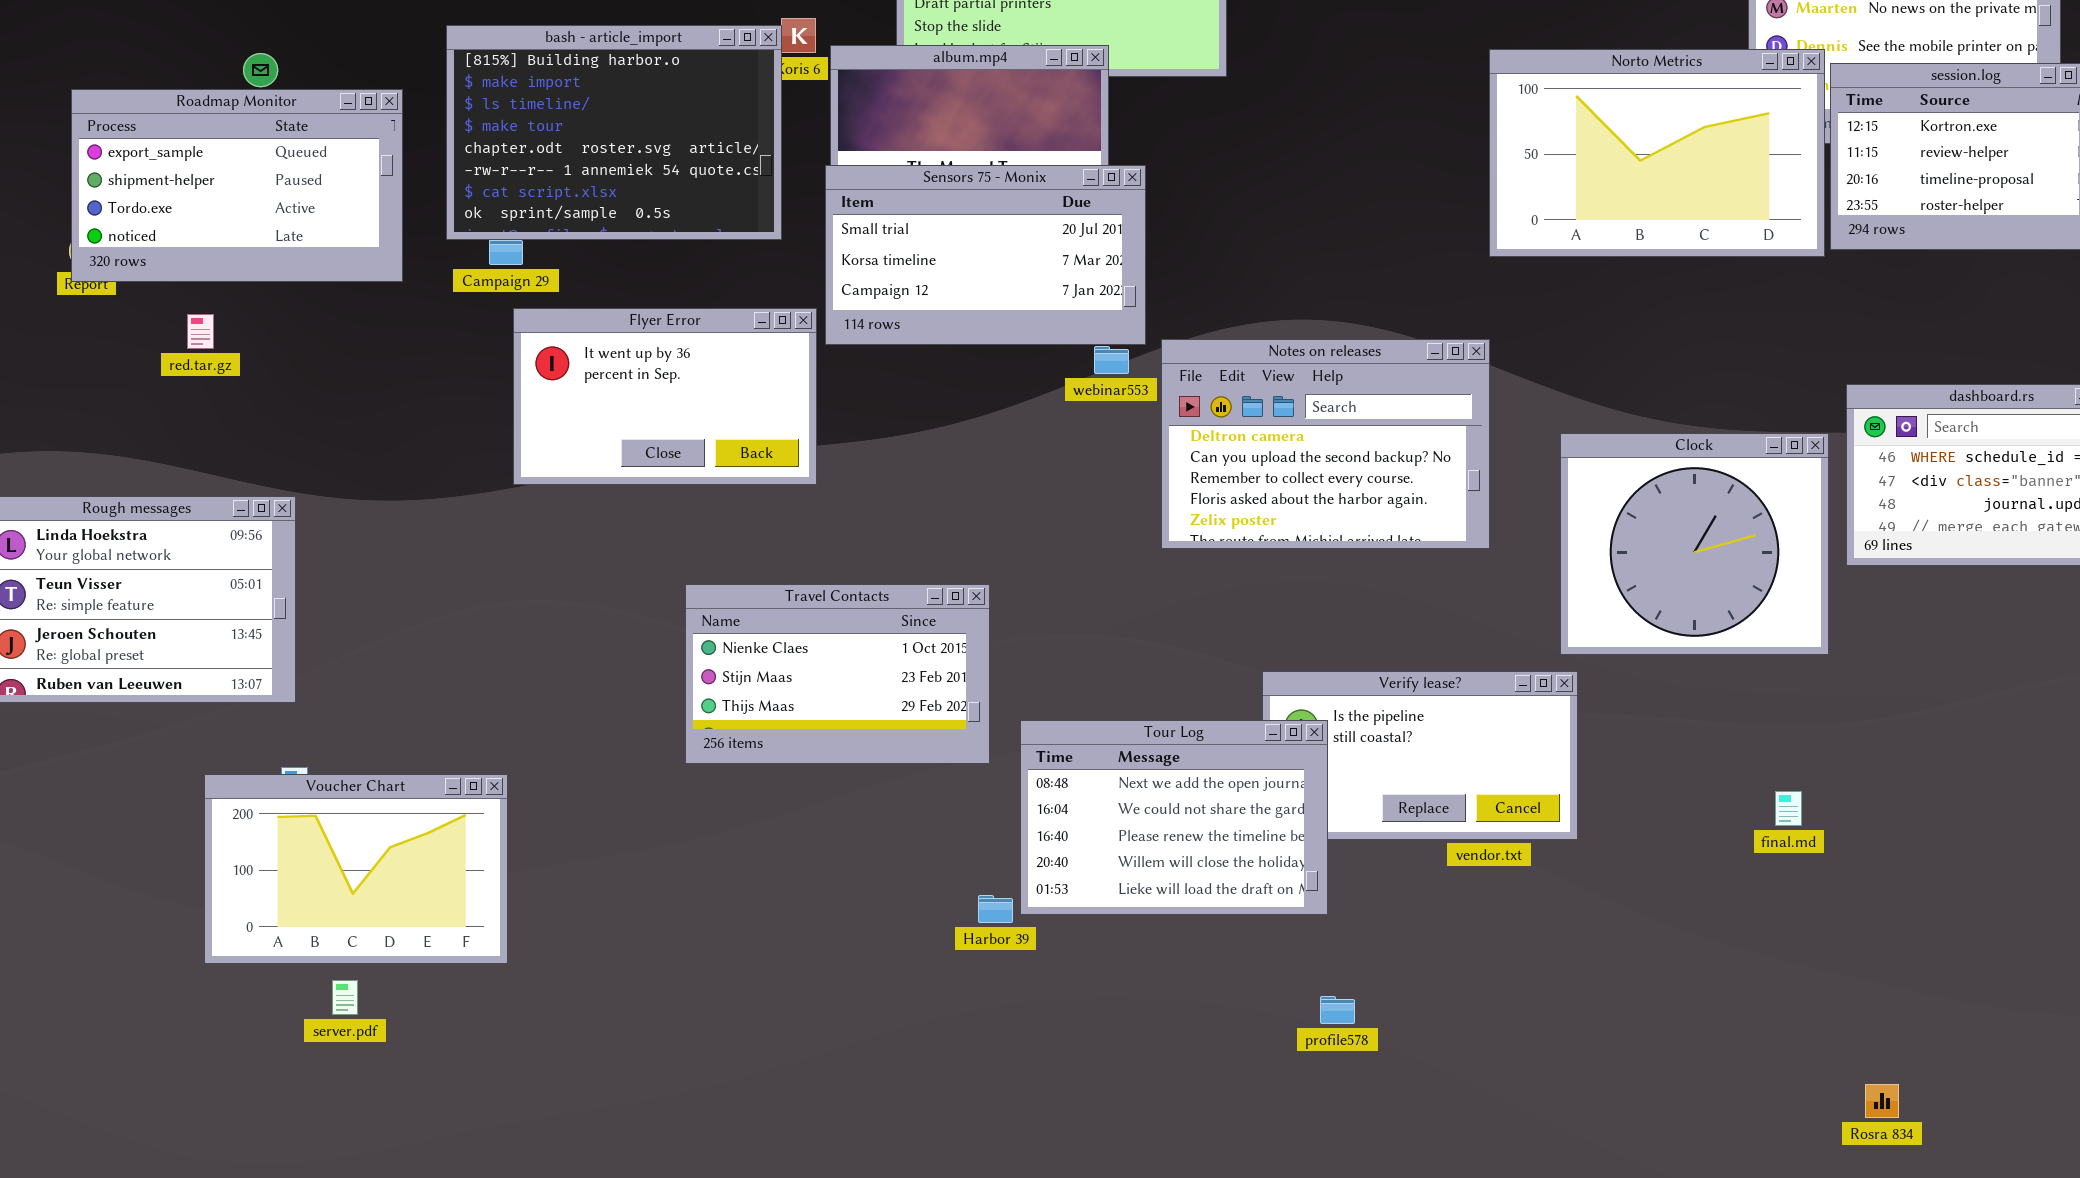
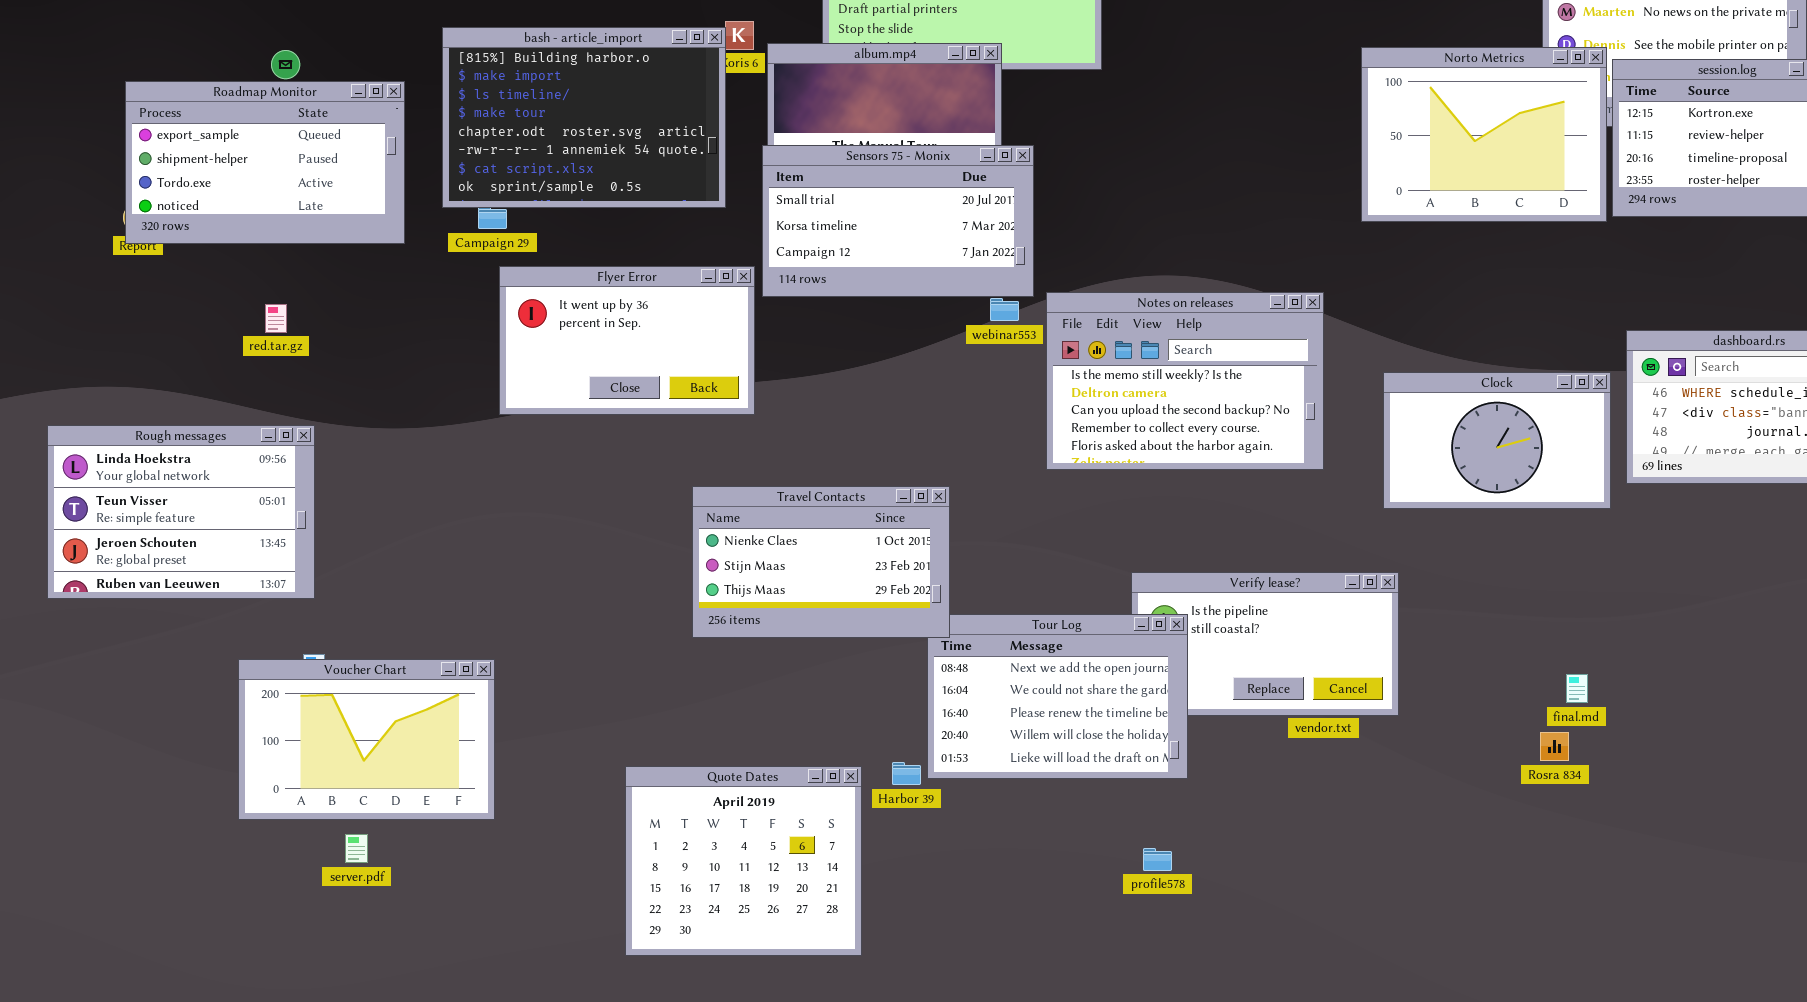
Norto Metrics: [1489,49,1825,257] -> [1361,47,1607,222], resized
red.tar.gz: [187,314,214,349] -> [265,304,287,333], moved
Notes on releases: [1161,339,1490,549] -> [1046,292,1324,470], scrolled up 1 row
Clock: [1560,433,1829,655] -> [1383,372,1611,509], resized
Travel Contacts: [685,584,990,764] -> [692,486,950,638], moved
Quote Dates: none -> [625,766,862,956], opened
profile578: [1320,996,1355,1024] -> [1143,848,1172,871], moved
Rosra 834: [1865,1084,1899,1118] -> [1540,732,1569,761], moved

